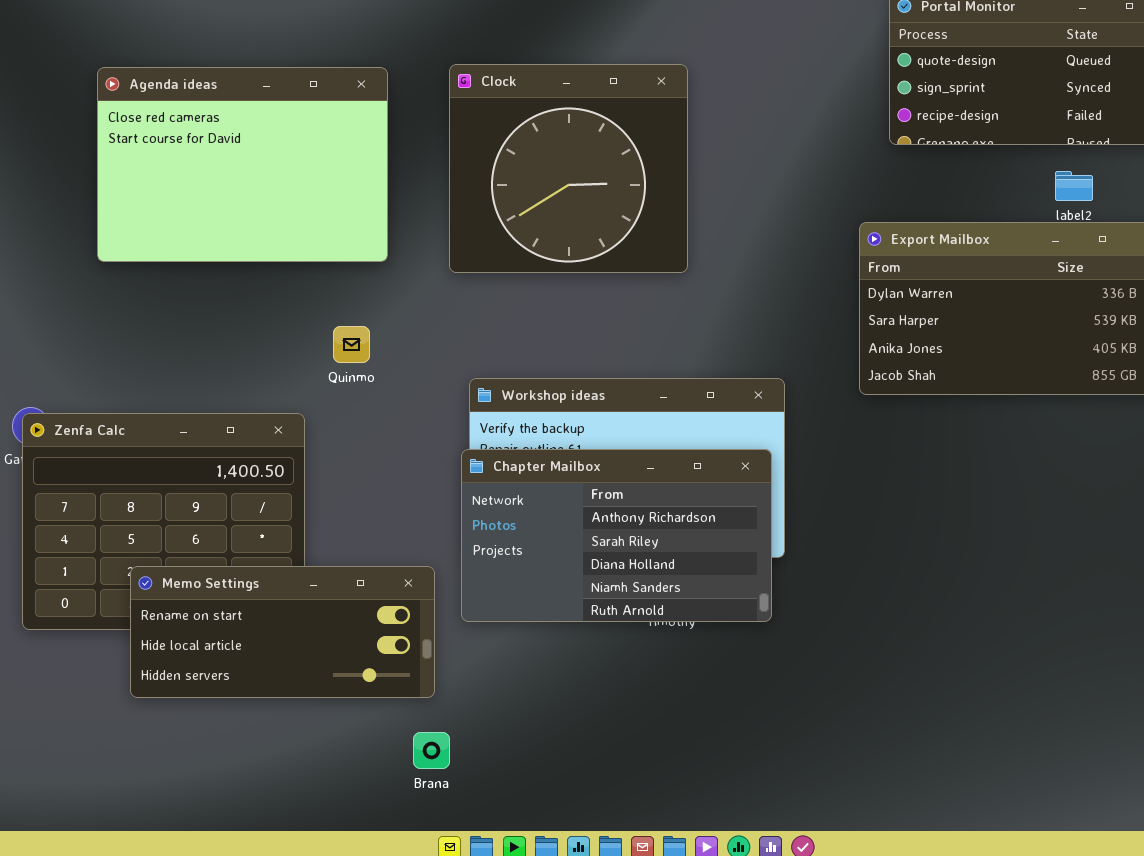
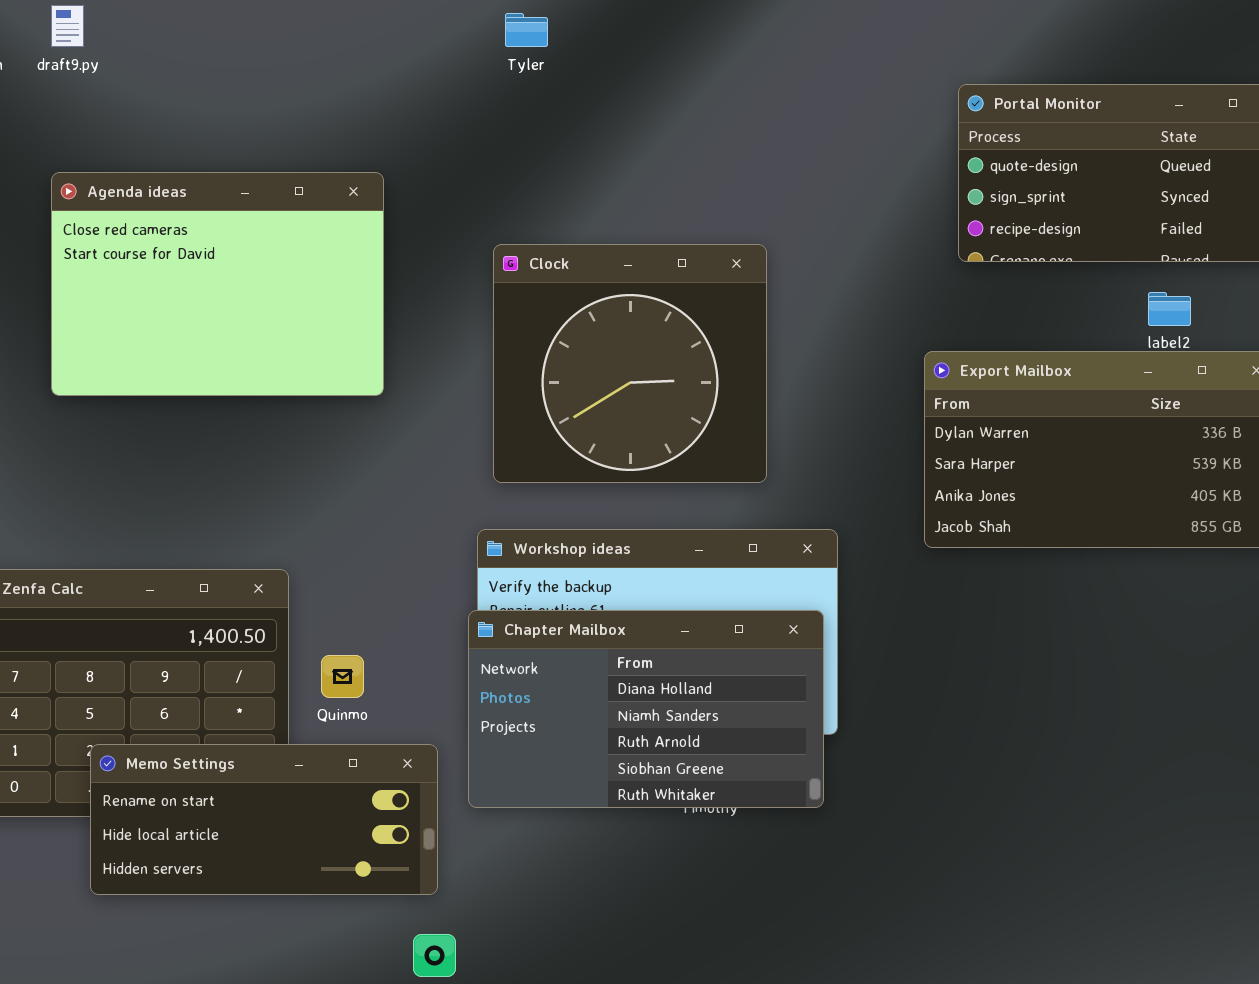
Clock: [449,64,688,273] -> [493,244,767,483], moved
Quinmo: [333,326,370,363] -> [321,655,364,698], moved
Chapter Mailbox: [461,449,772,622] -> [468,610,824,808], scrolled down 2 rows

